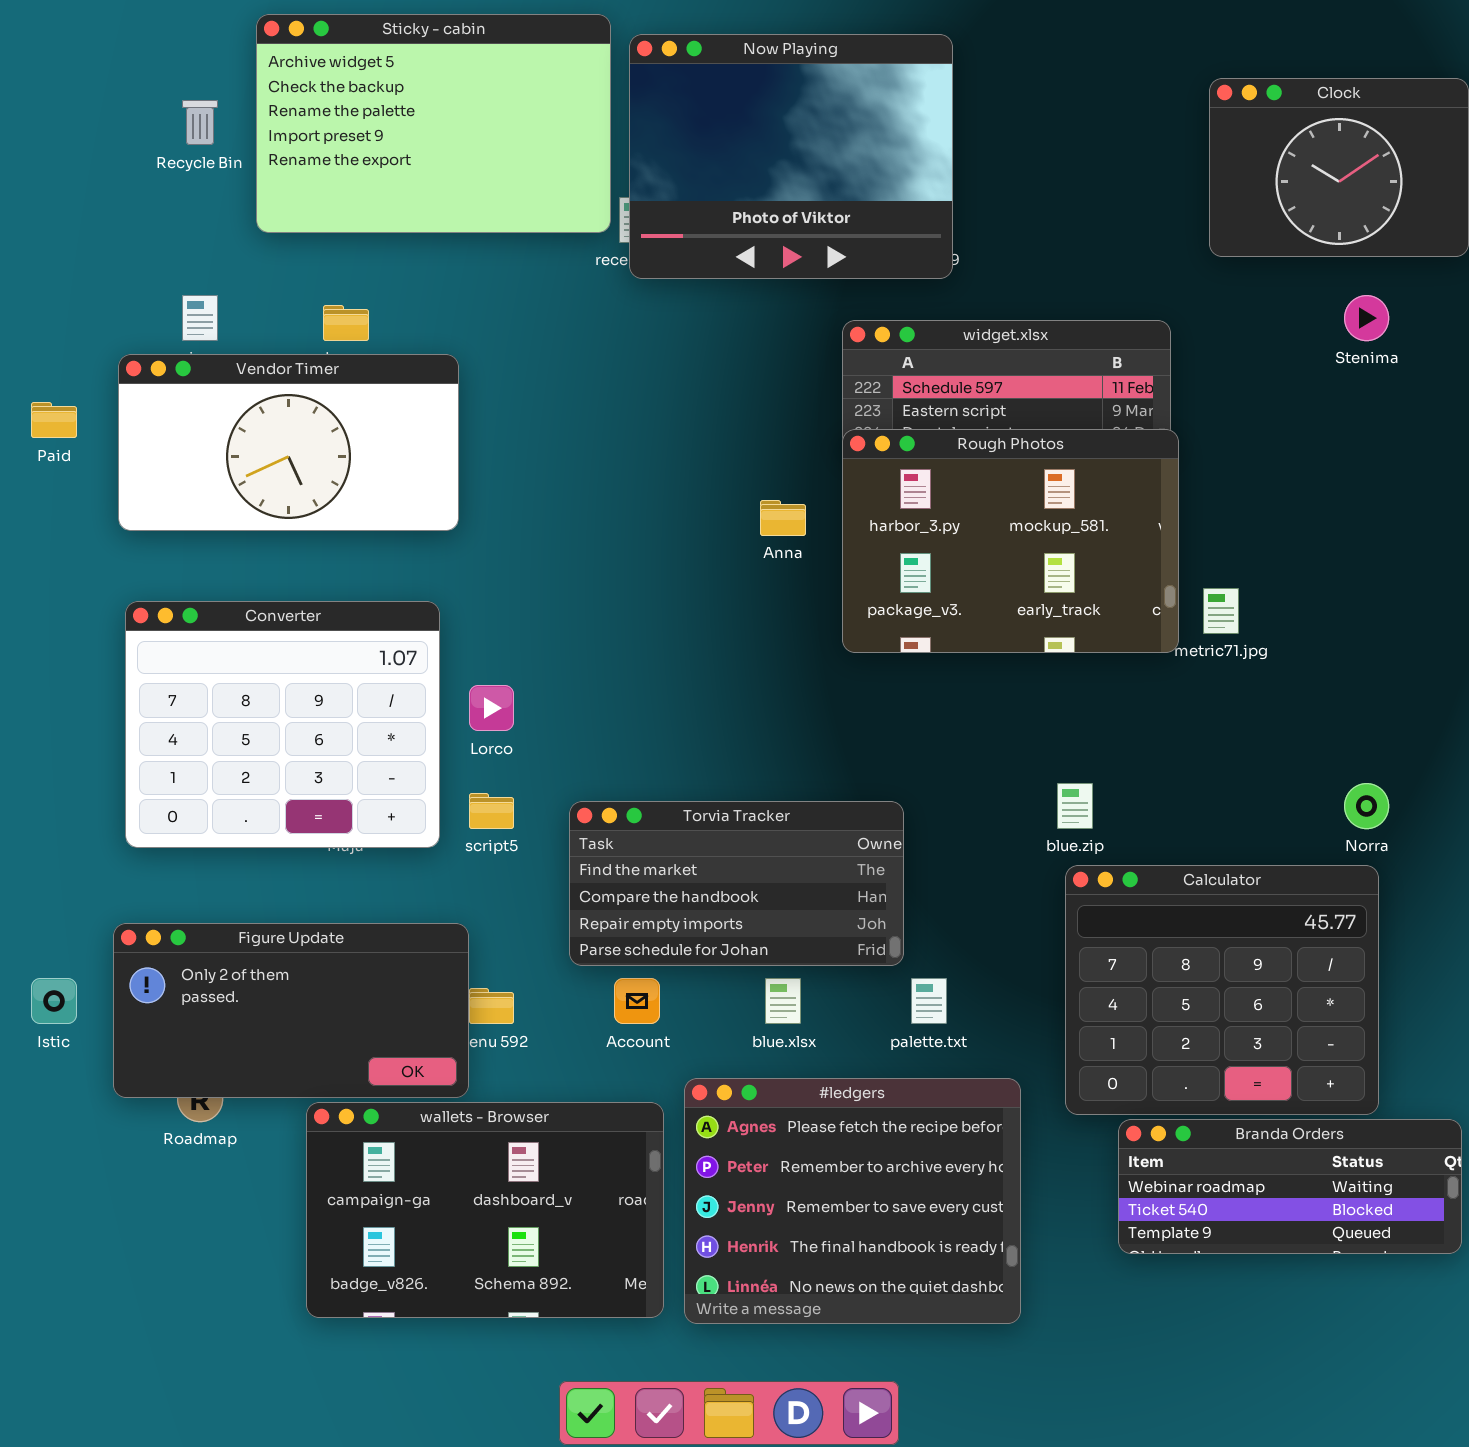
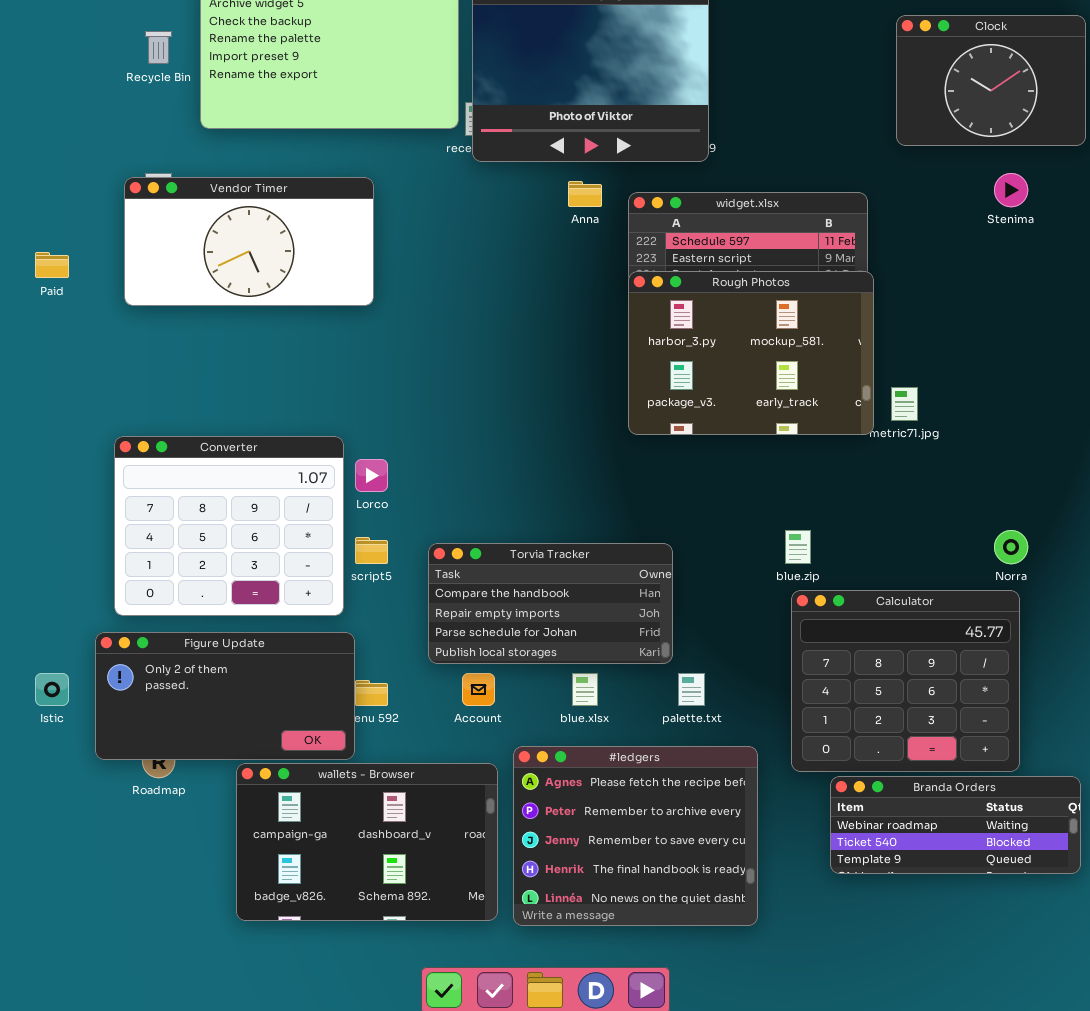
Vendor Timer: [118,354,459,531] -> [124,177,374,306], moved
Anna: [760,500,806,536] -> [568,181,602,207], moved
Converter: [125,601,440,848] -> [114,436,344,616], moved
Torvia Tracker: [569,801,904,966] -> [428,543,673,664], scrolled down 1 row

